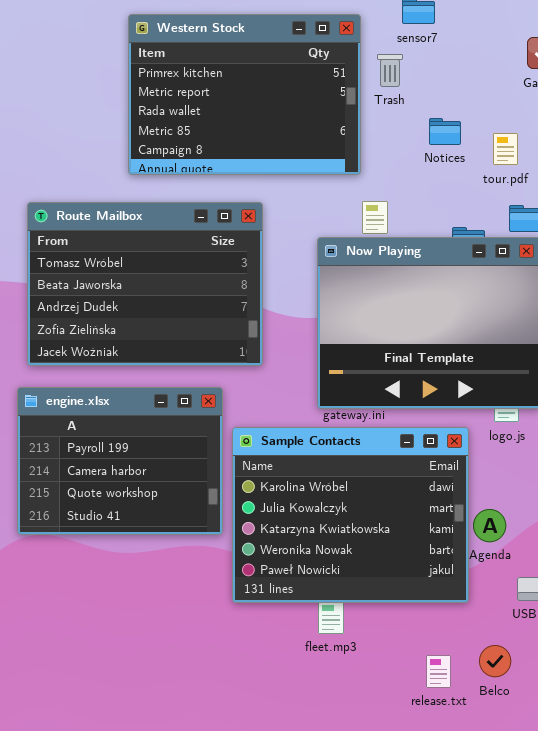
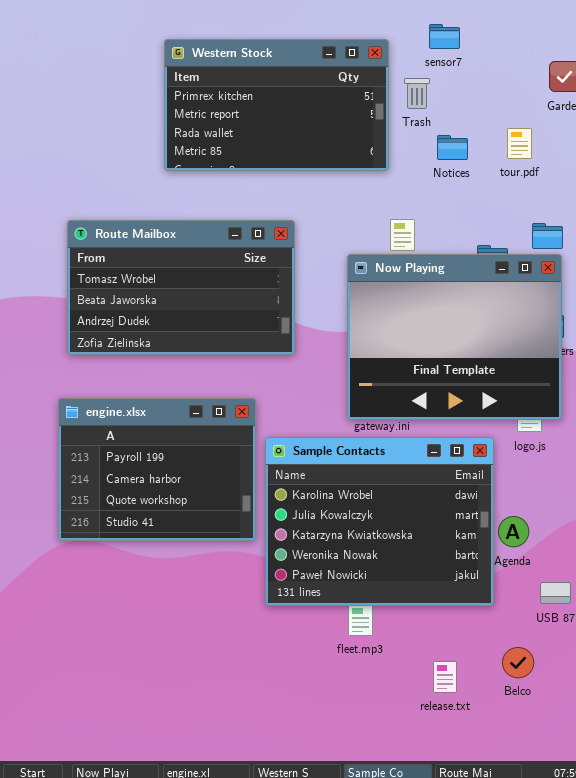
Western Stock: [128,14,361,175] -> [164,39,389,171], resized
Notices: [429,118,461,145] -> [437,135,468,160], moved
tour.pdf: [493,133,518,165] -> [507,128,532,159], moved
Route Mailbox: [27,202,263,366] -> [67,220,295,355], resized
release.txt: [426,655,451,688] -> [433,661,457,693], moved

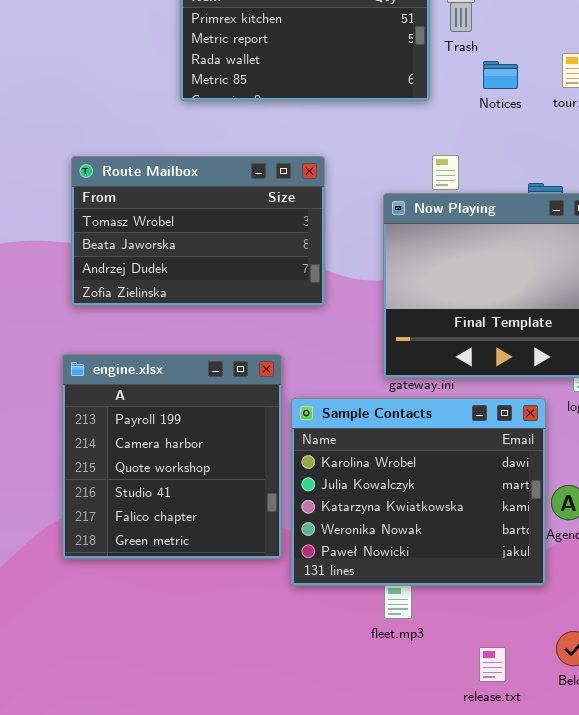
engine.xlsx: [58,398,256,541] -> [62,354,282,559], resized

